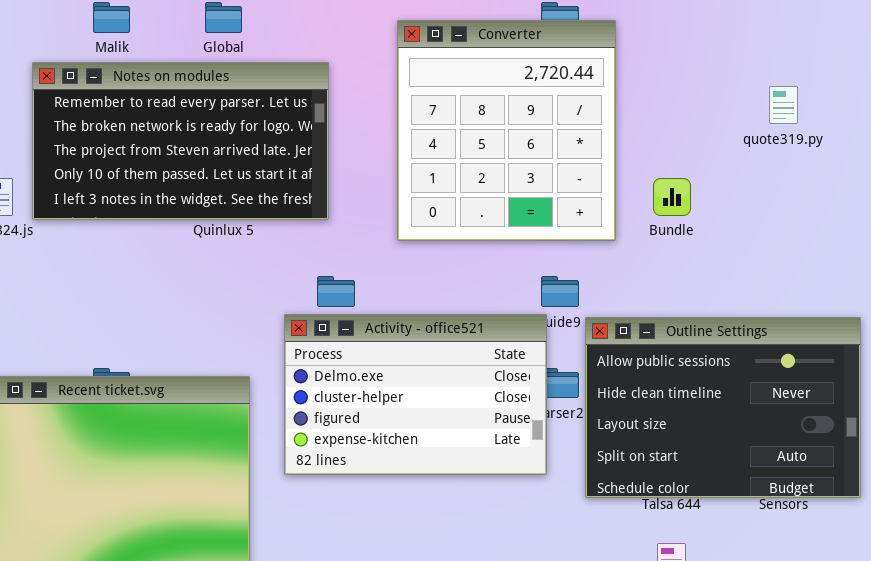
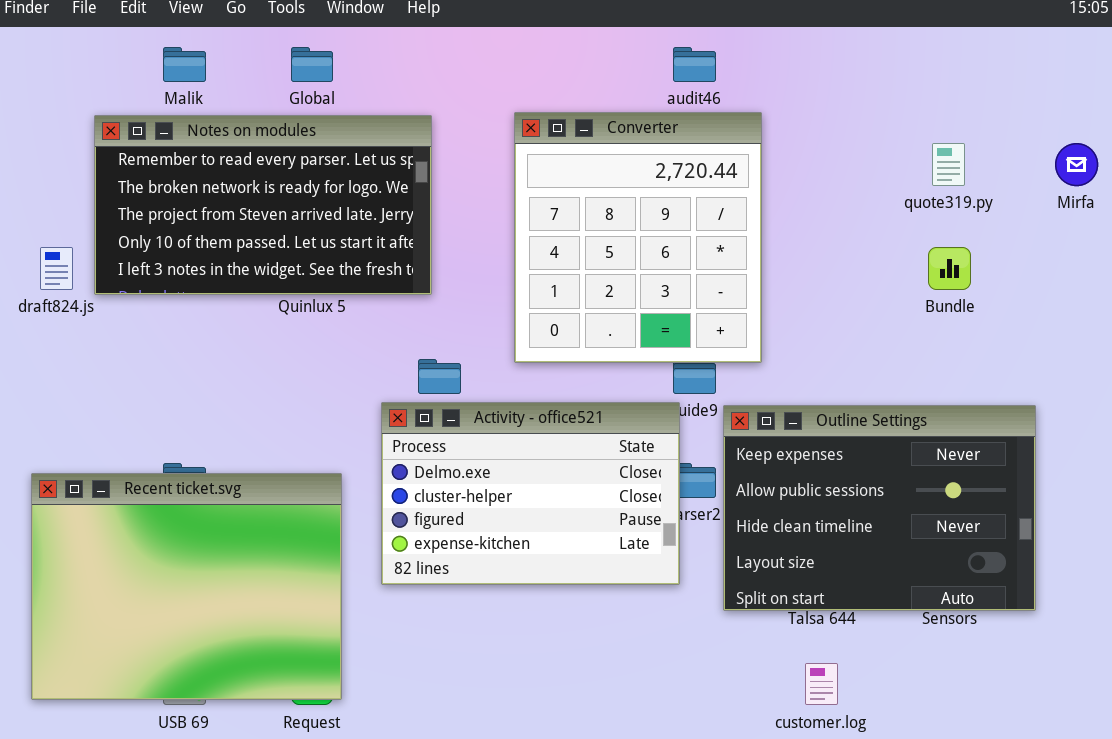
Converter: [397,20,616,241] -> [514,112,762,363], moved
Bundle: [653,178,691,216] -> [928,247,971,290], moved
Outline Settings: [585,317,861,498] -> [723,405,1036,611], scrolled up 1 row

